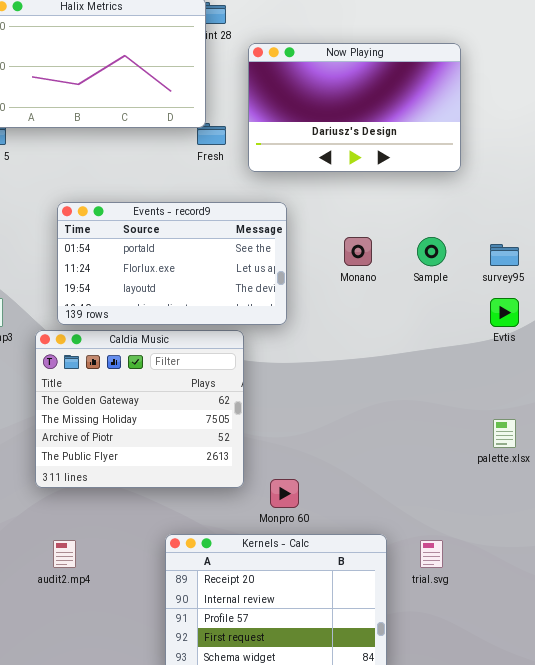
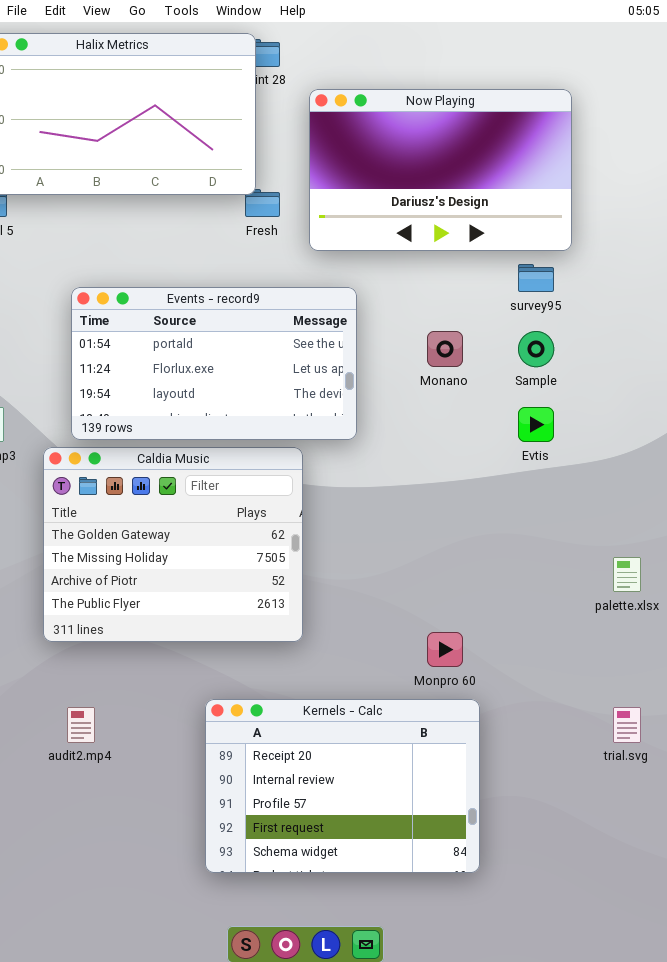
survey95: [490,244,519,266] -> [518,264,554,292], moved
Evtis: [490,298,519,327] -> [518,407,554,442], moved
Monpro 60: [270,479,299,508] -> [427,632,463,667], moved
trial.svg: [420,540,443,568] -> [613,707,641,743], moved

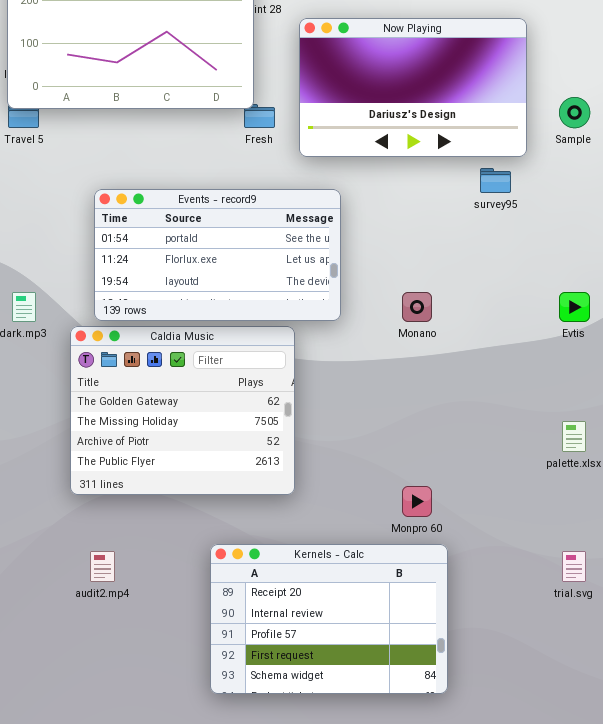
Monano: [427,331,463,367] -> [402,292,432,322], moved
Sample: [518,331,554,367] -> [559,97,590,128], moved
Evtis: [518,407,554,442] -> [559,292,590,322], moved

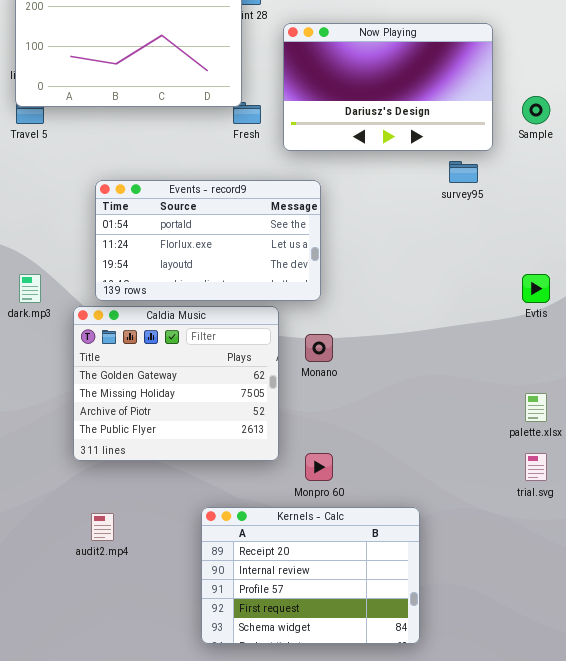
Monano: [402,292,432,322] -> [305,334,333,362], moved
Monpro 60: [402,486,432,517] -> [305,453,333,481], moved
trial.svg: [562,551,586,582] -> [525,453,547,481], moved

